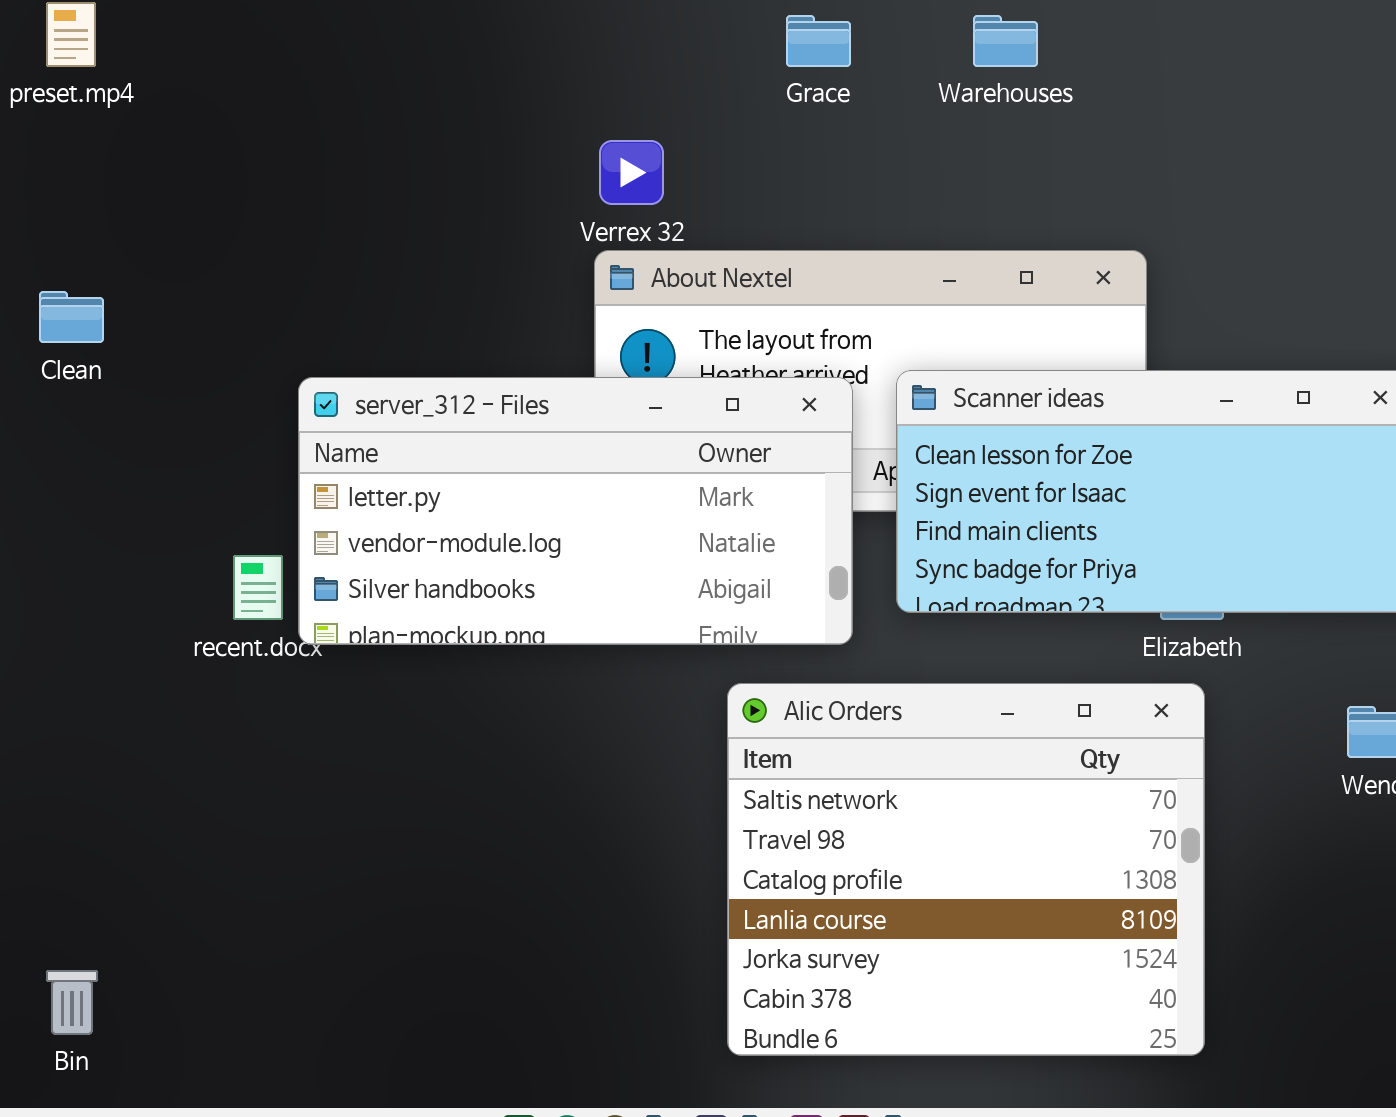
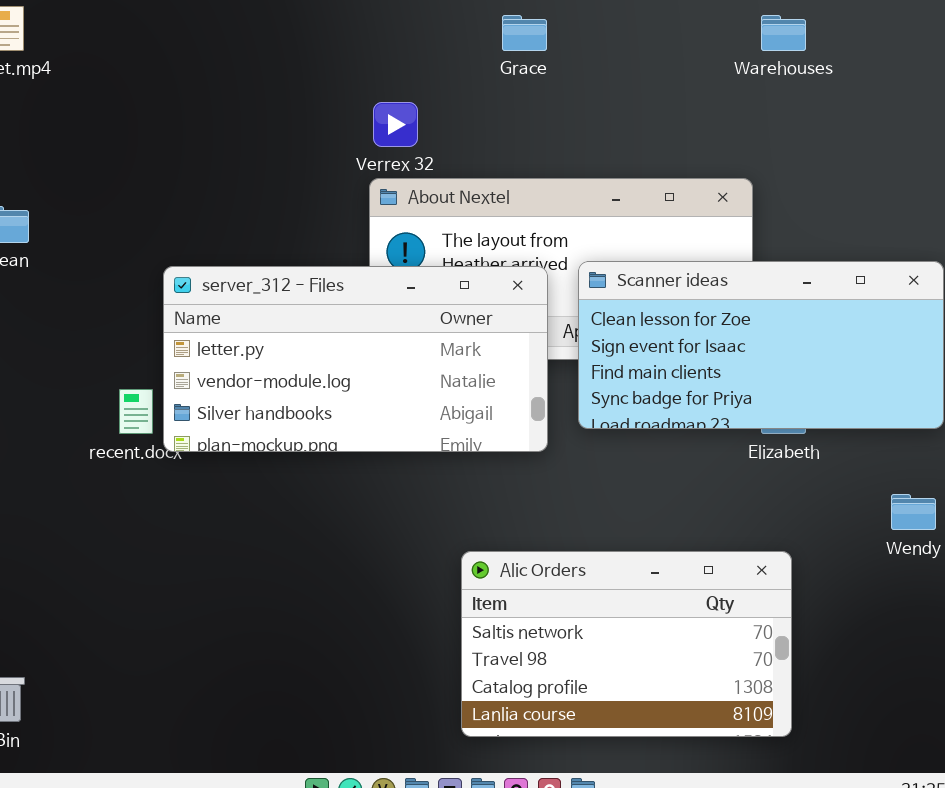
Warehouses: [973,15,1038,67] -> [761,15,806,51], moved
Alic Orders: [727,683,1205,1056] -> [461,551,792,737], resized

